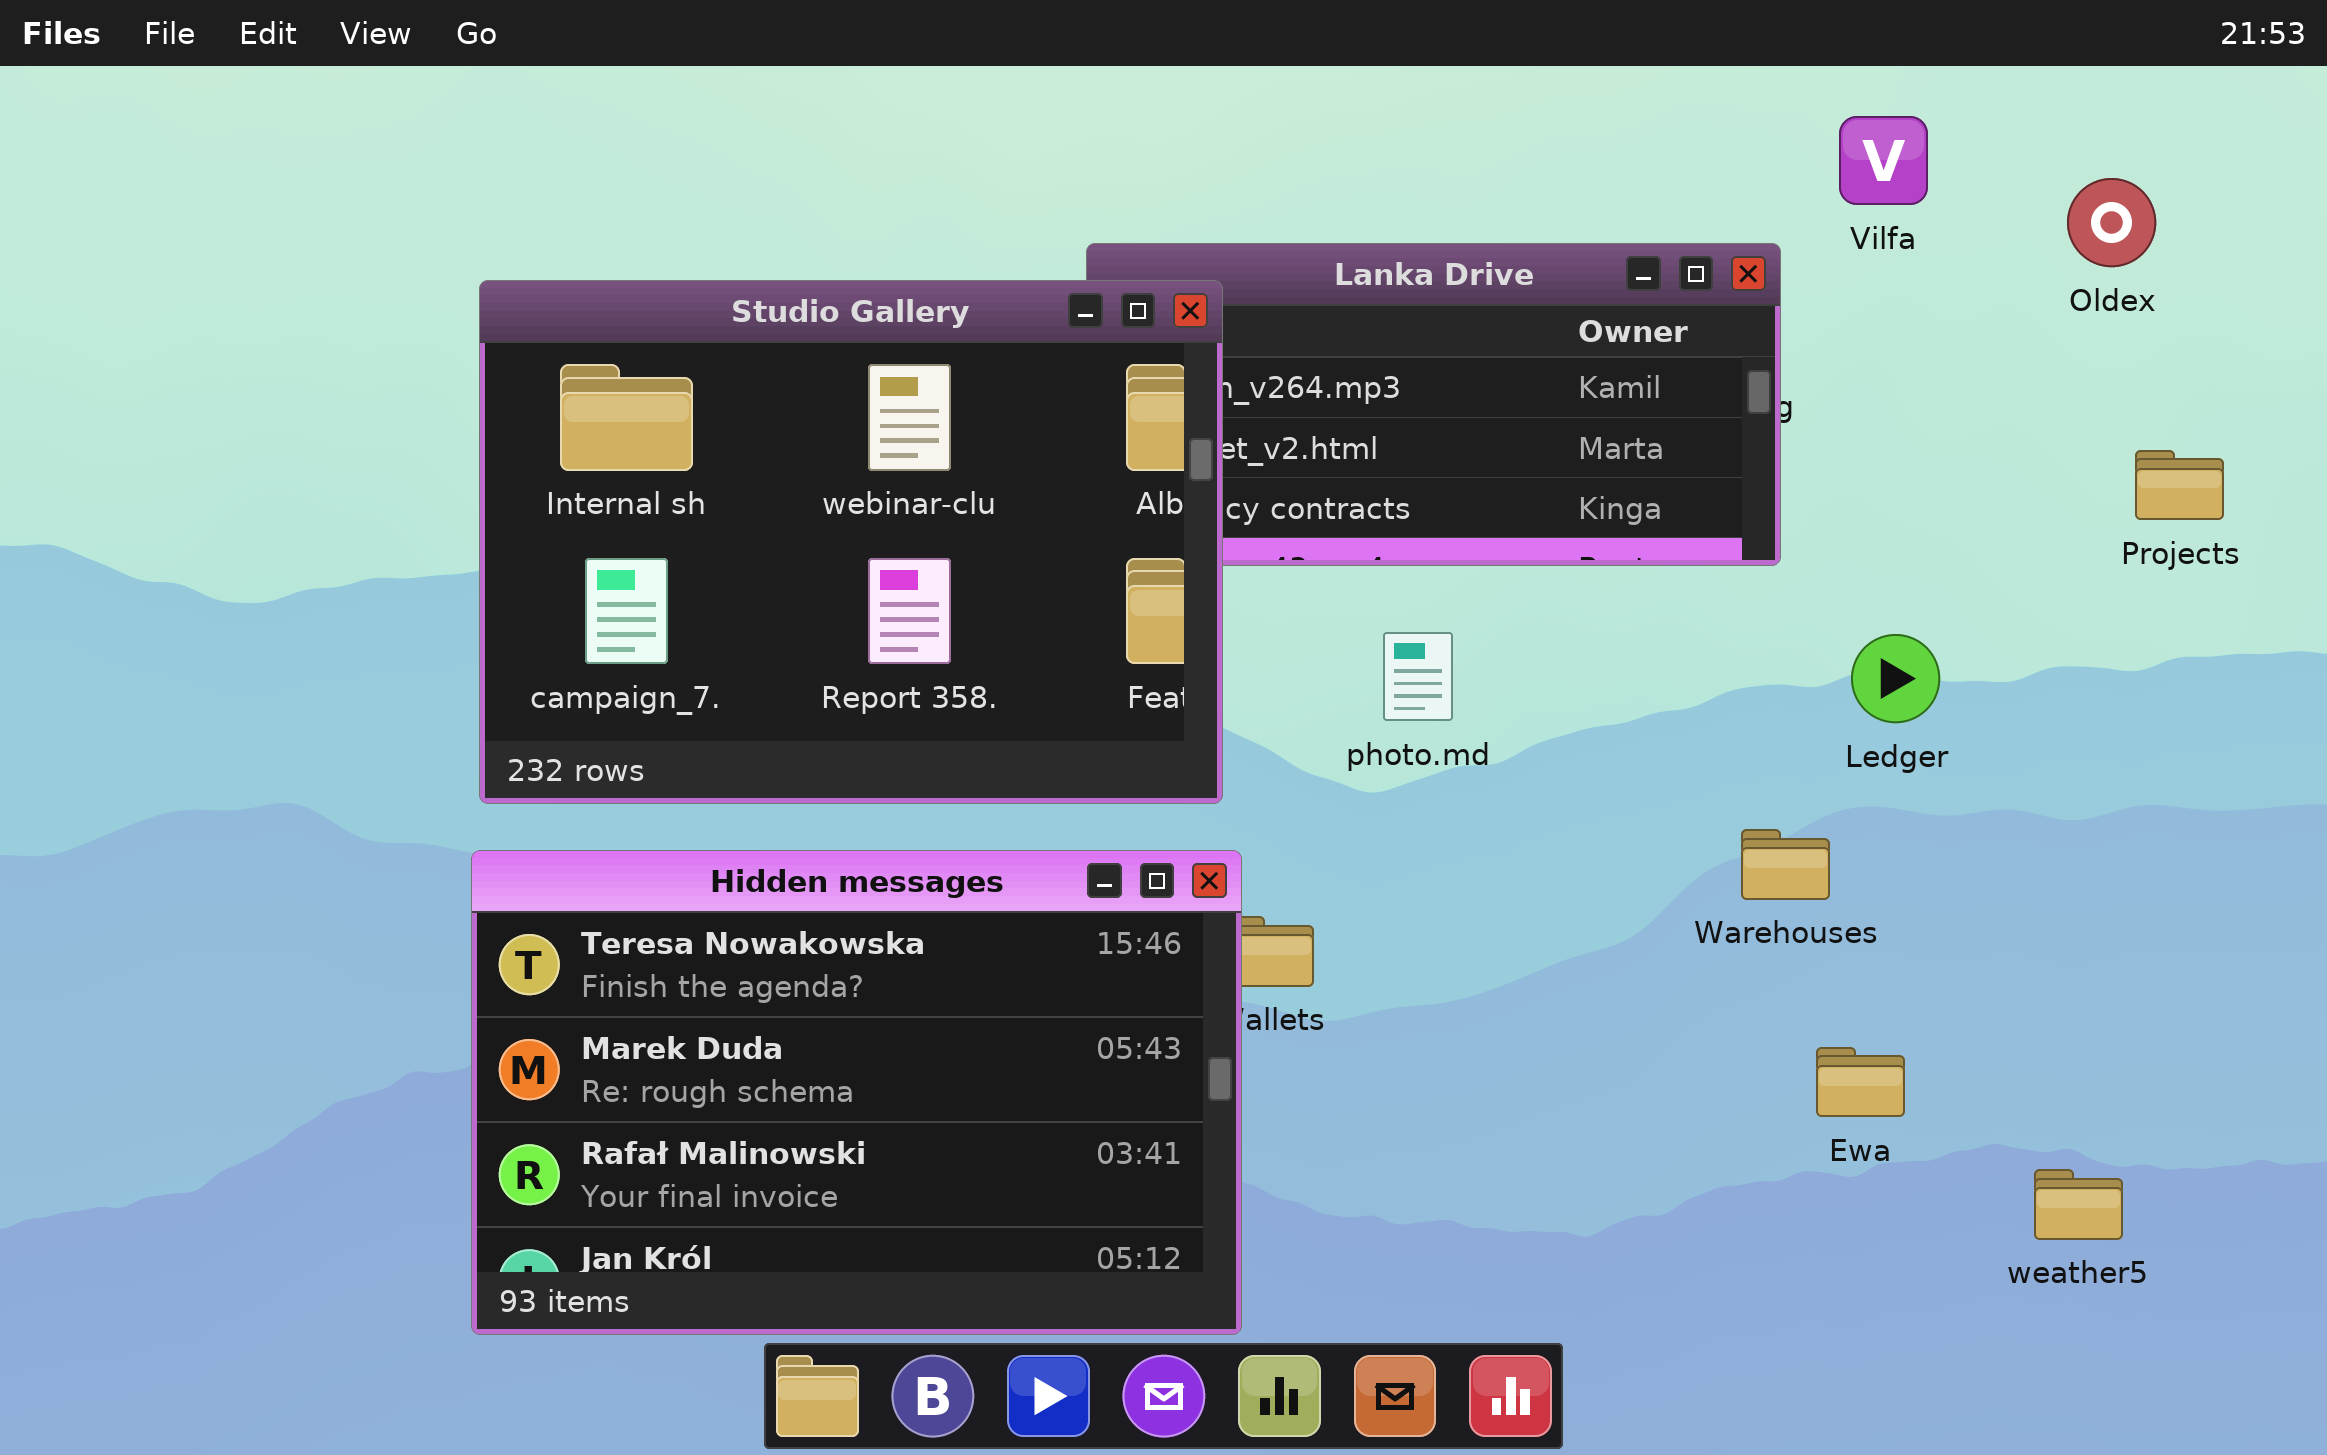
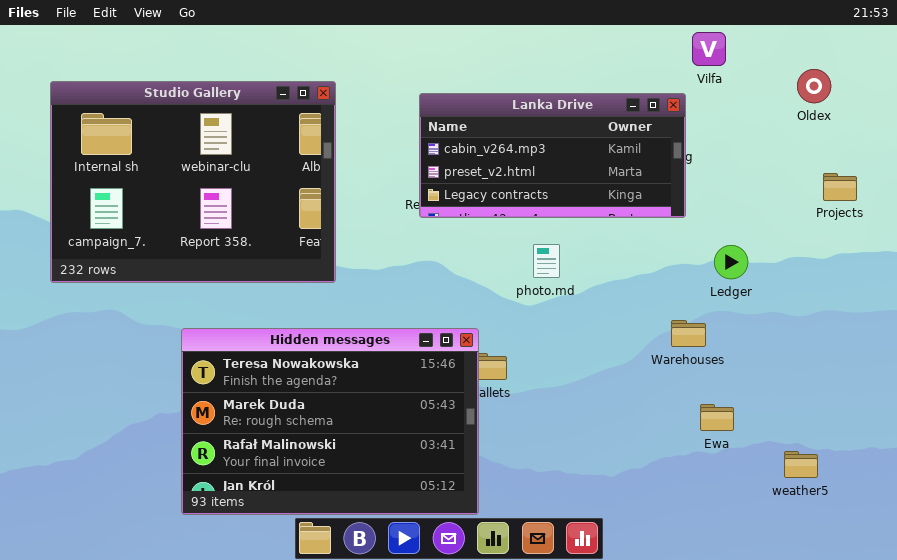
Vilfa: [1839,116,1928,205] -> [692,32,726,66], moved
Studio Gallery: [479,280,1223,804] -> [50,81,336,283], moved

